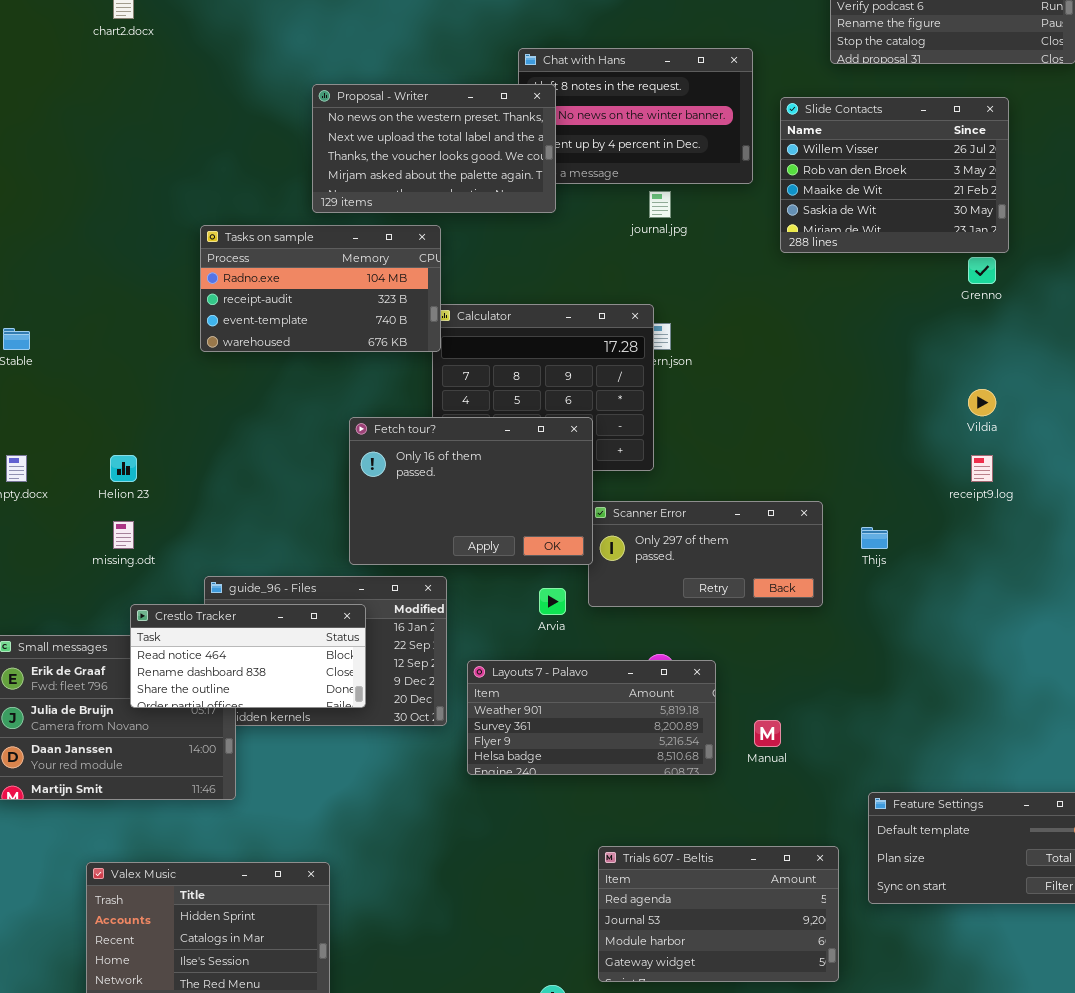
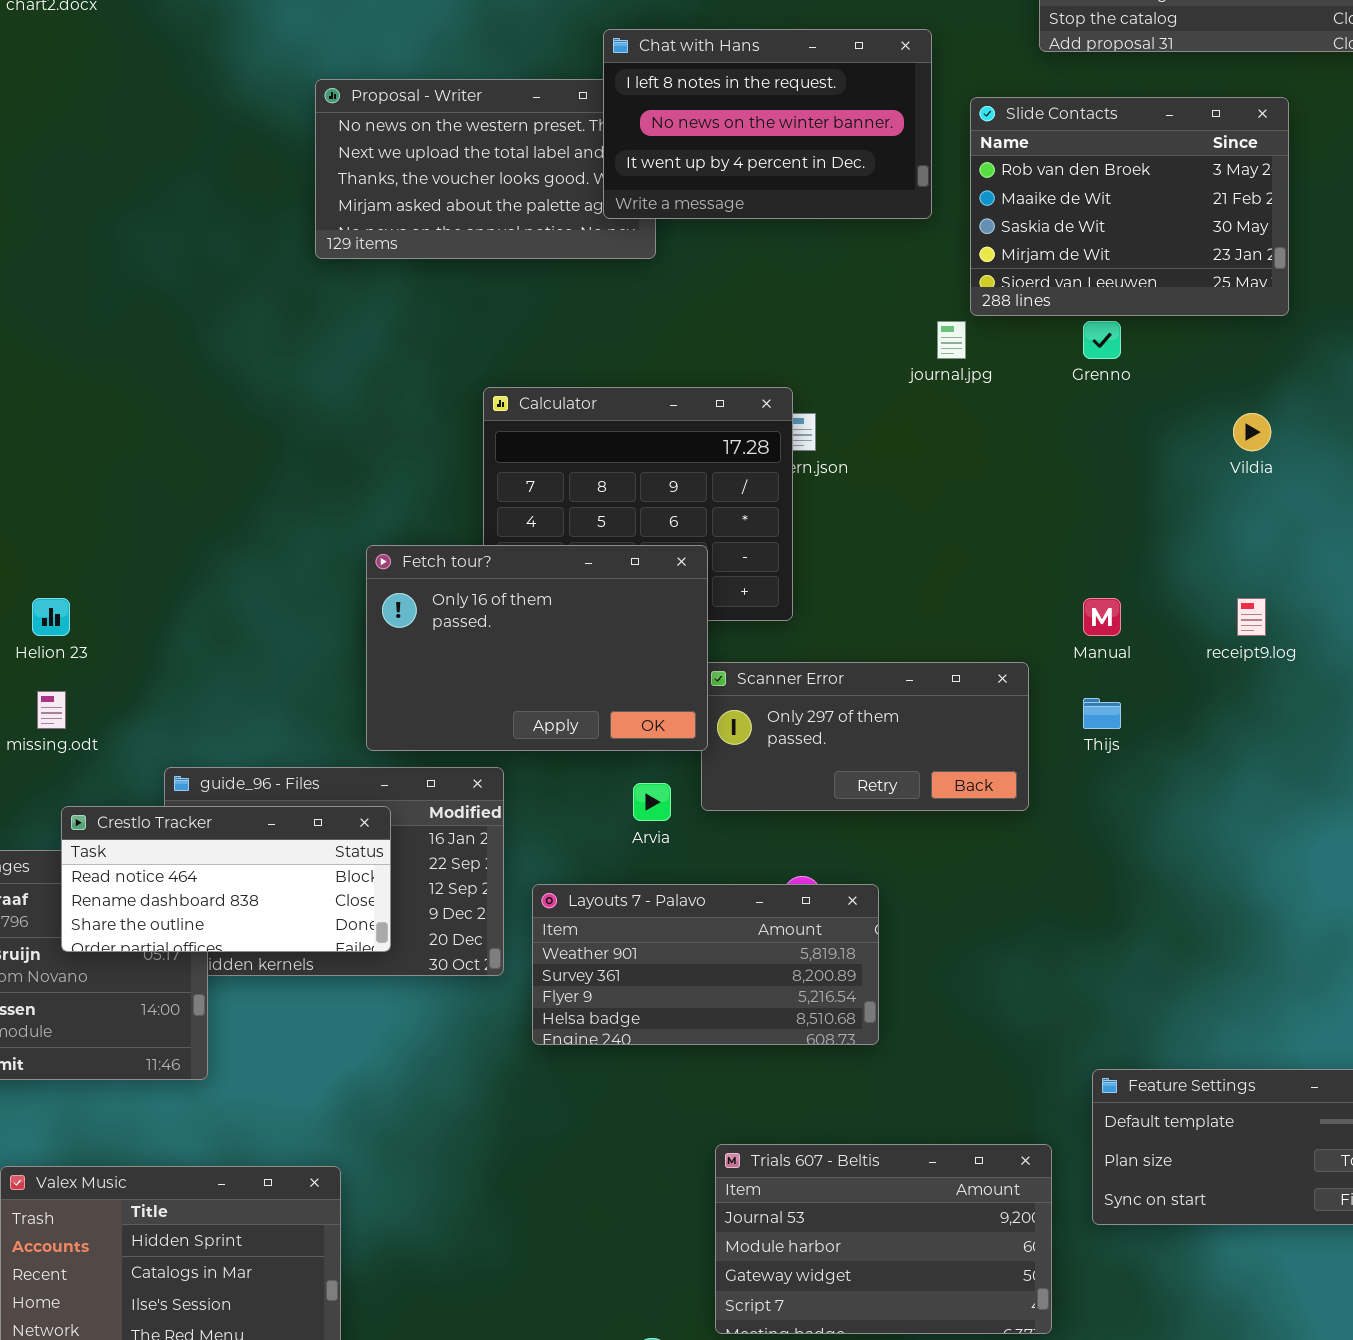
Chat with Hans: [518,48,753,184] -> [603,29,932,219], raised
Slide Contacts: [780,97,1009,253] -> [970,97,1289,316], scrolled down 1 row
journal.jpg: [649,191,671,218] -> [937,321,966,359], moved
Tasks on sample: [200,225,441,352] -> none, closed
Grenno: [968,257,996,284] -> [1083,321,1121,359], moved
Vildia: [968,389,996,416] -> [1233,413,1271,451], moved
Manual: [754,720,781,747] -> [1083,598,1121,636], moved
Trials 607 - Beltis: [598,846,839,982] -> [715,1144,1052,1334], scrolled down 1 row

